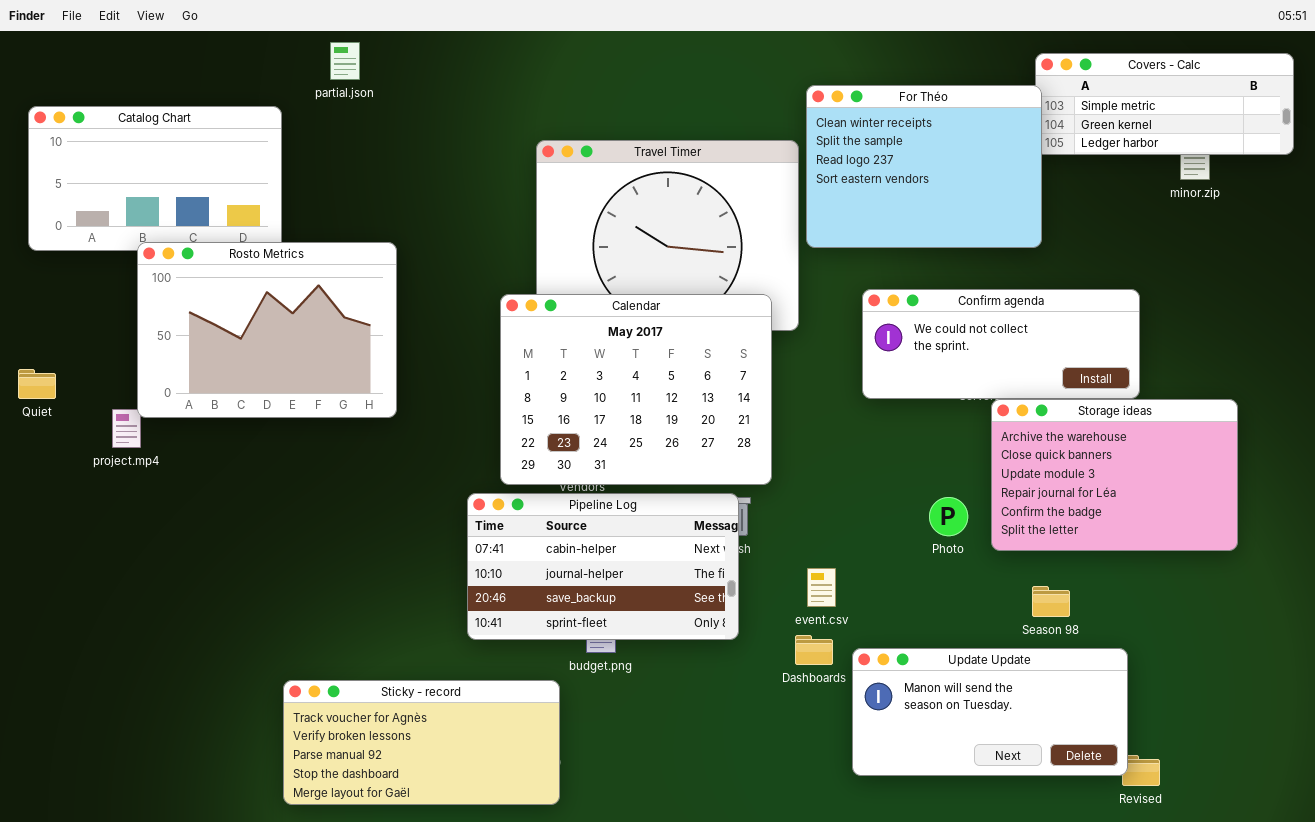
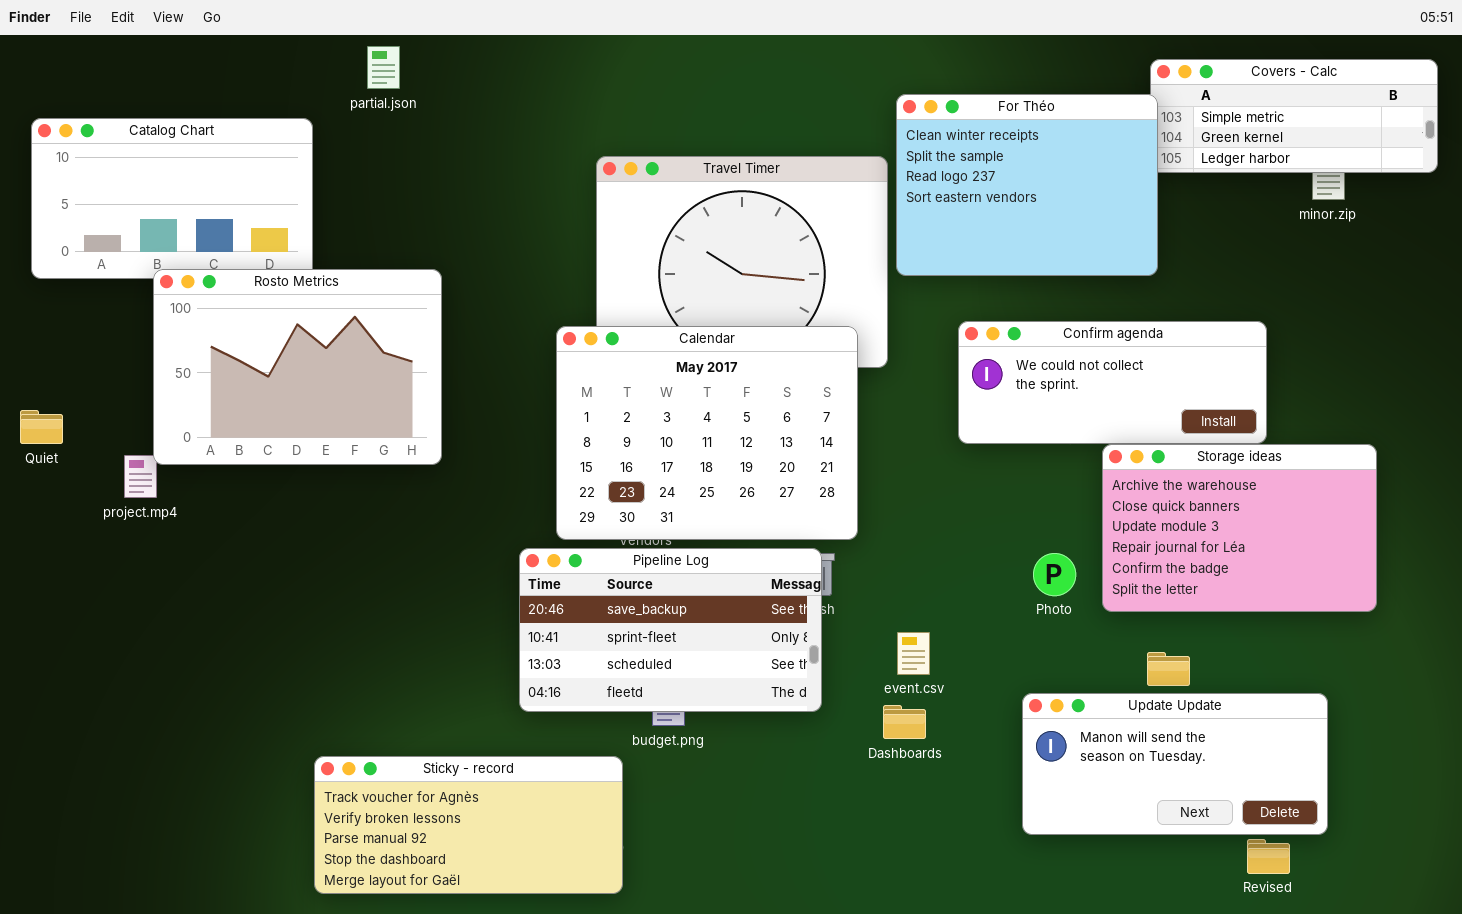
Pipeline Log: [467,493,739,640] -> [519,548,822,712], scrolled down 2 rows
Update Update: [852,648,1128,776] -> [1022,693,1328,835], moved

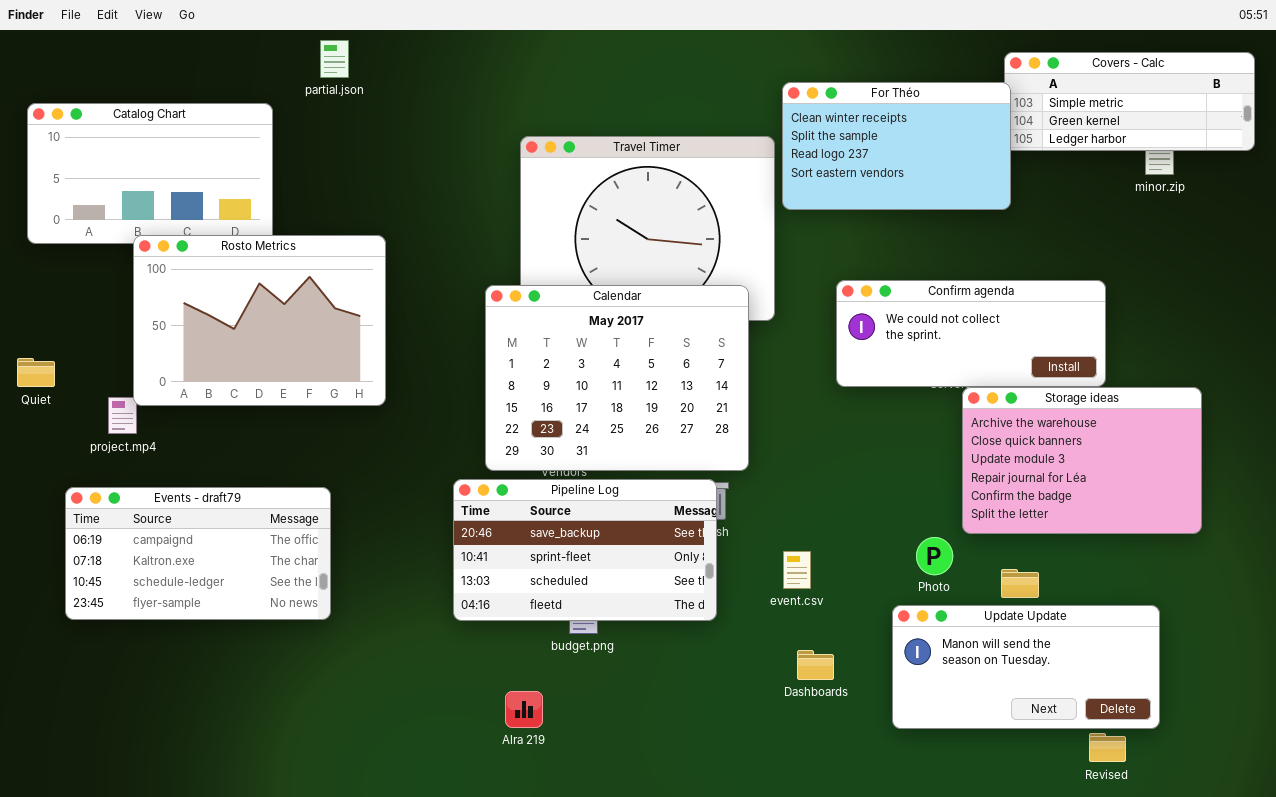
For Théo: [896,94,1158,276] -> [782,82,1011,210], resized
Photo: [1033,553,1076,596] -> [916,537,953,575], moved
Events - draft79: none -> [65,487,331,620], opened
Dashboards: [883,705,926,739] -> [797,650,834,680], moved
Sticky - record: [314,756,623,894] -> none, closed

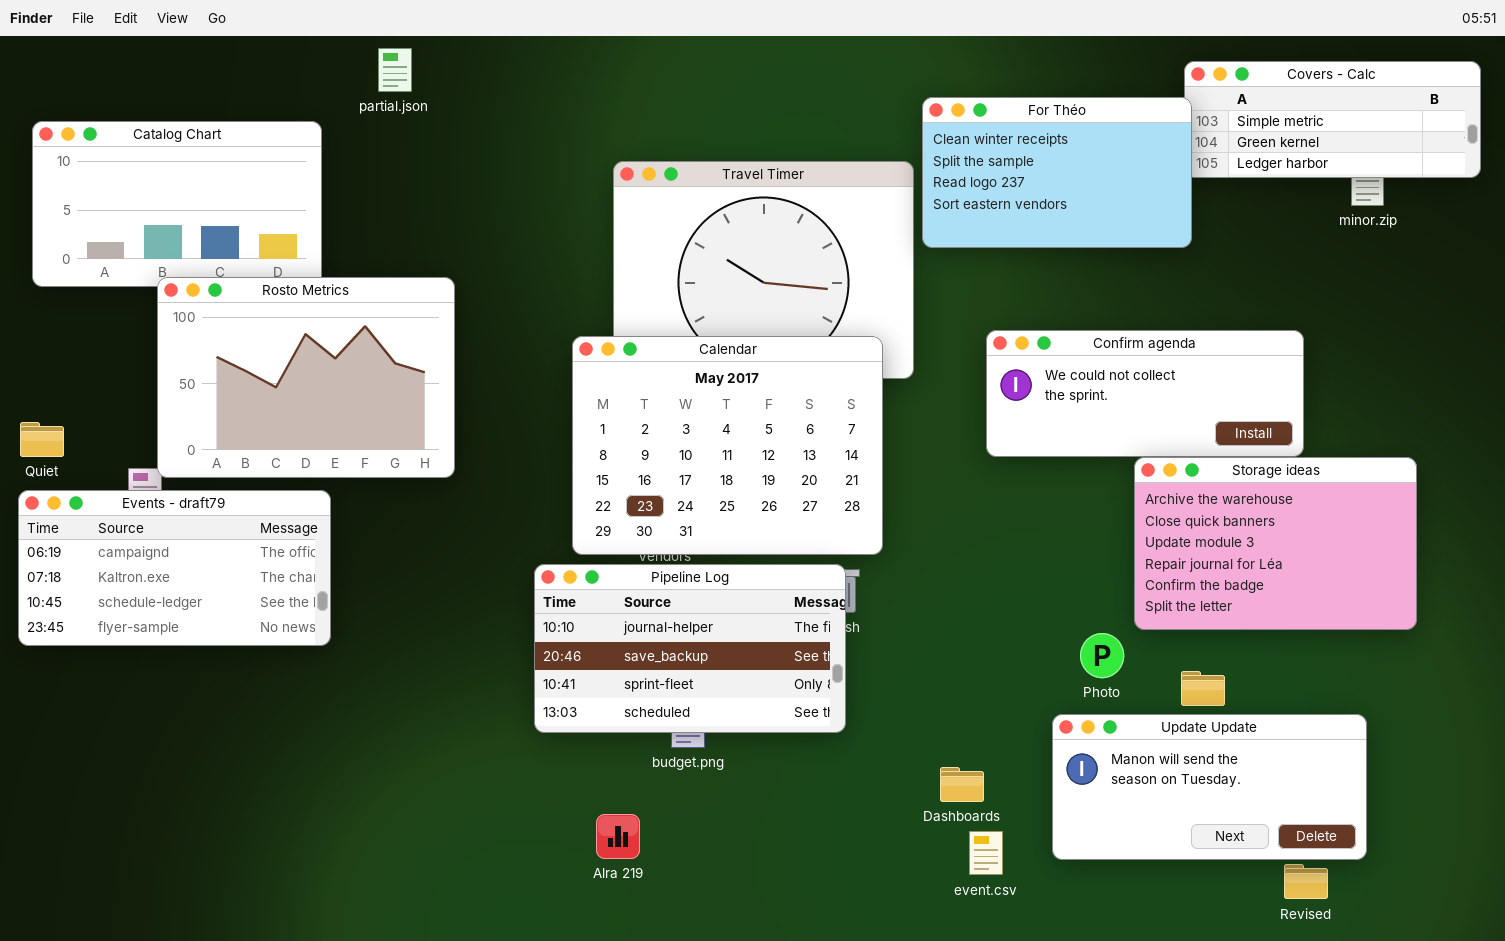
Pipeline Log: [453,479,717,621] -> [534,564,846,733], scrolled up 1 row
Events - draft79: [65,487,331,620] -> [18,490,331,646], moved
event.csv: [783,551,811,589] -> [969,831,1003,875], moved

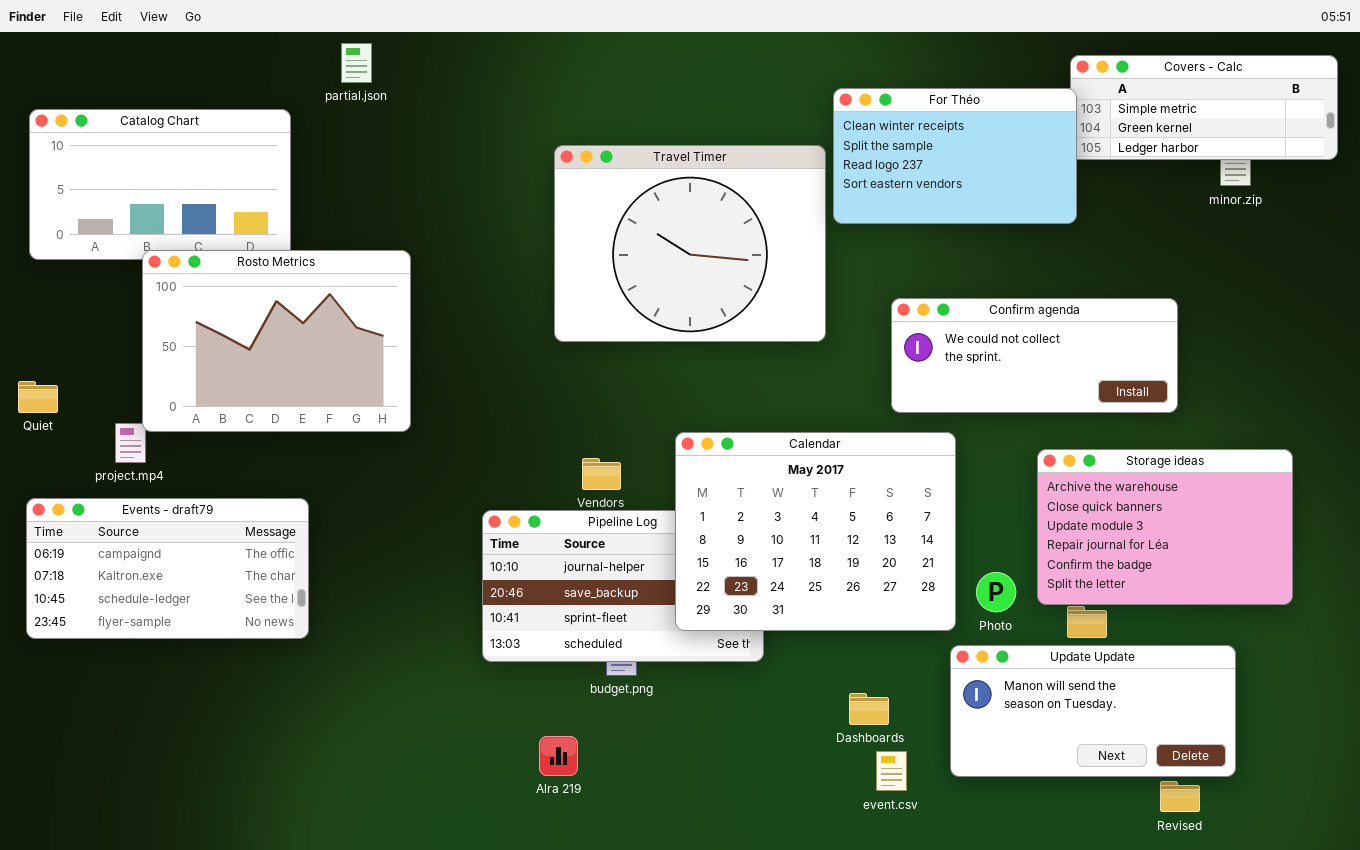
Calendar: [572,336,883,555] -> [675,432,956,631], moved
Storage ideas: [1134,457,1417,630] -> [1037,449,1293,605], moved
Events - draft79: [18,490,331,646] -> [26,498,309,639], moved

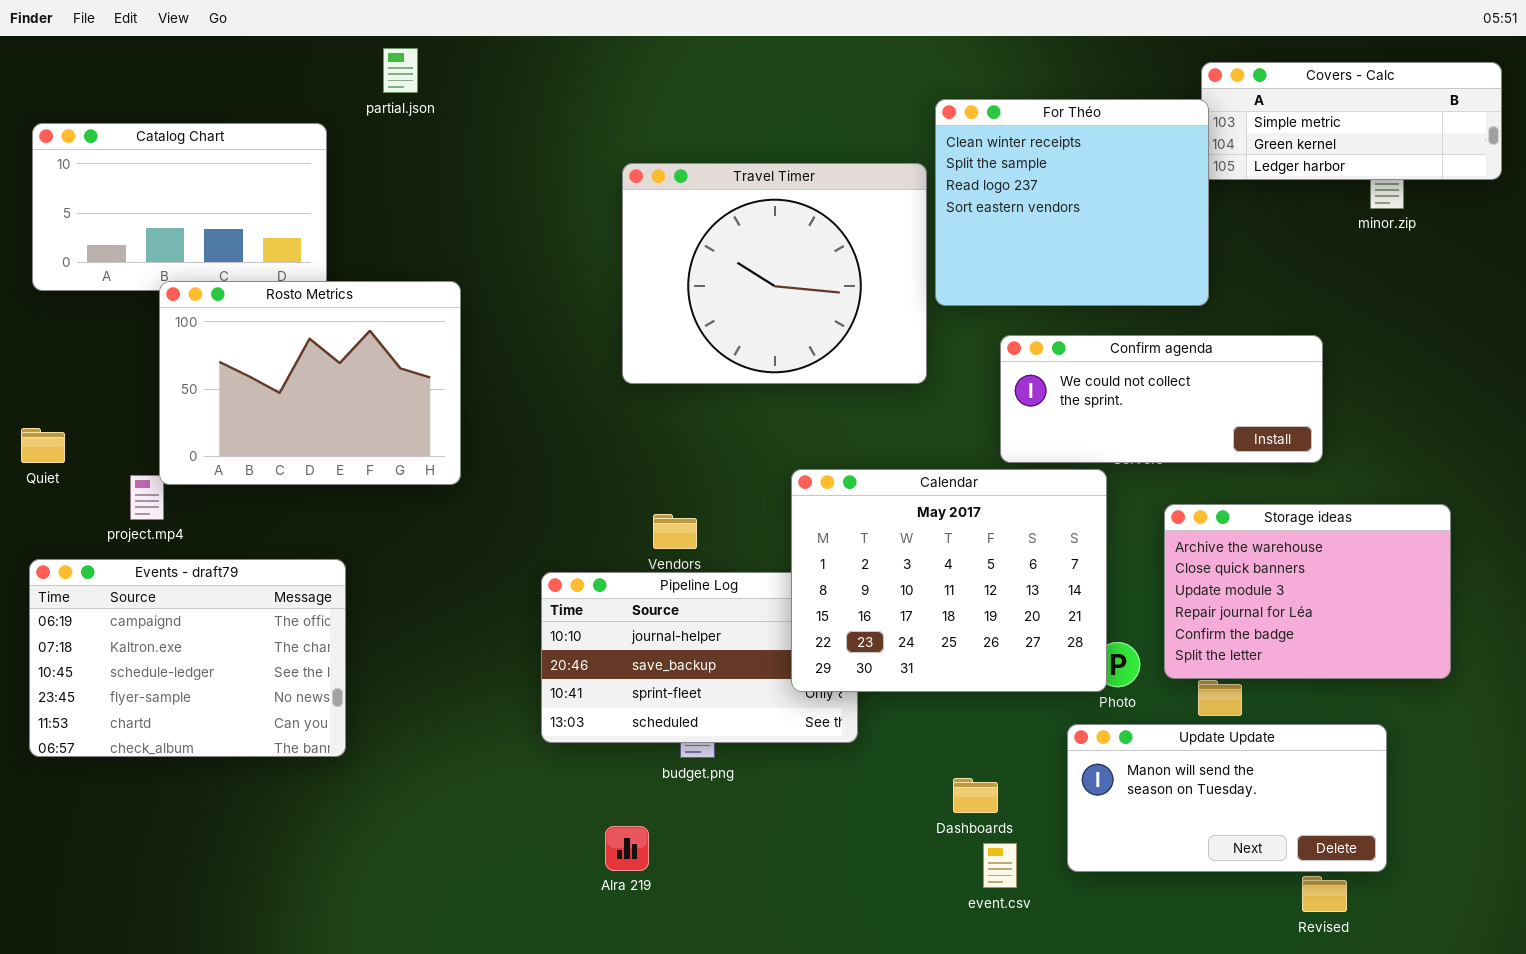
For Théo: [833,88,1077,224] -> [935,99,1209,306], resized
Calendar: [675,432,956,631] -> [791,469,1107,692], moved
Events - draft79: [26,498,309,639] -> [29,559,346,757], resized

